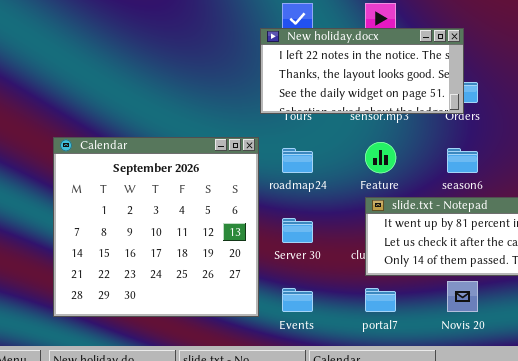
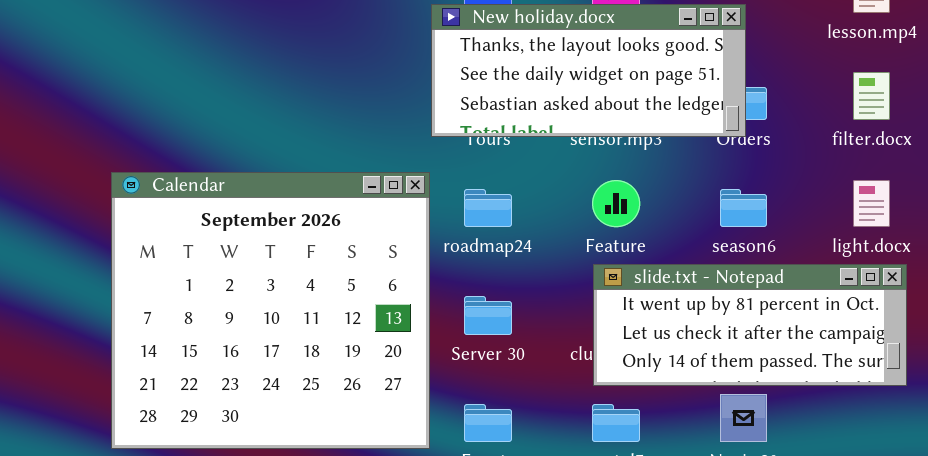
New holiday.docx: [260,28,464,114] -> [431,4,746,137], scrolled down 1 row

